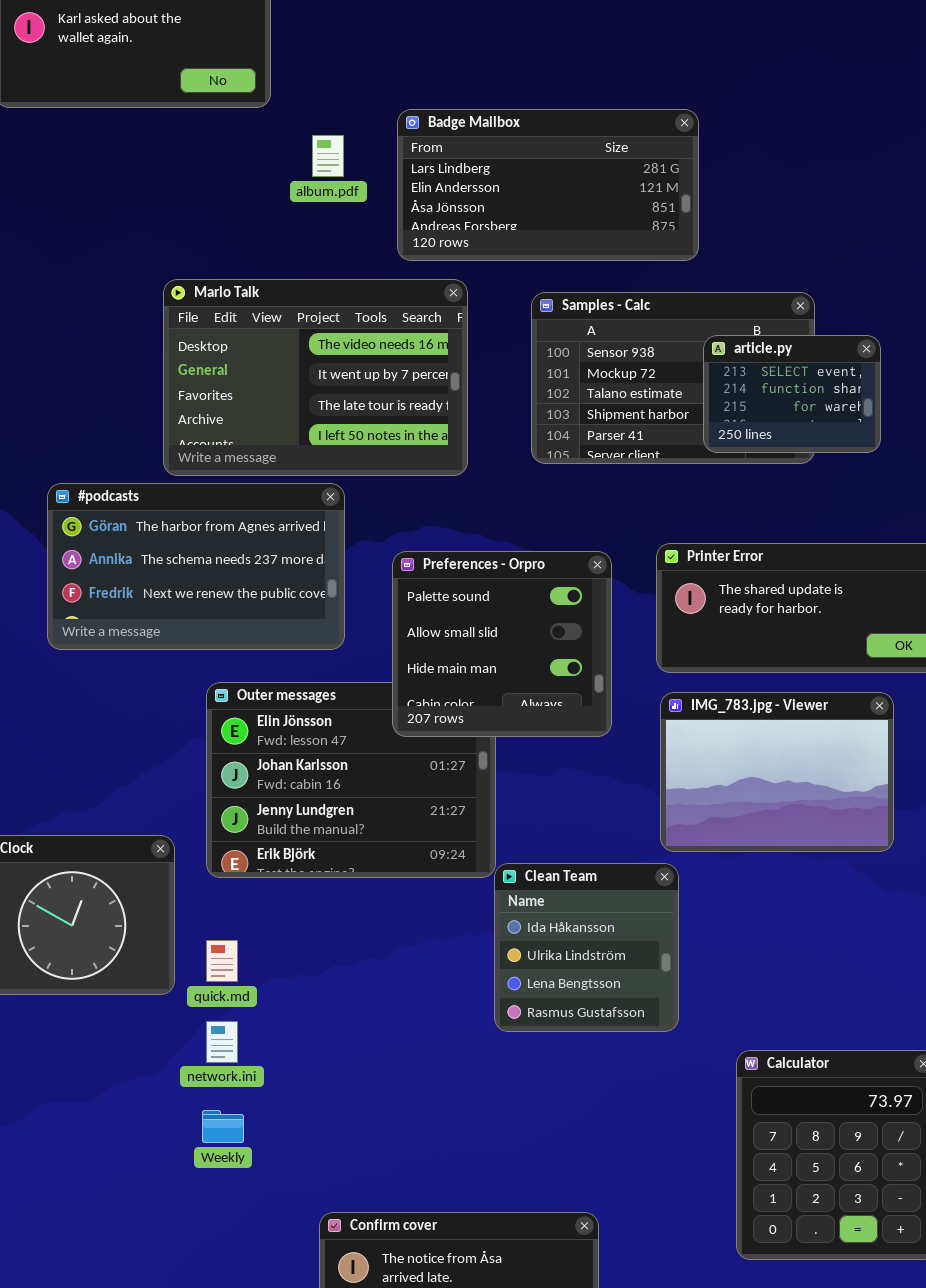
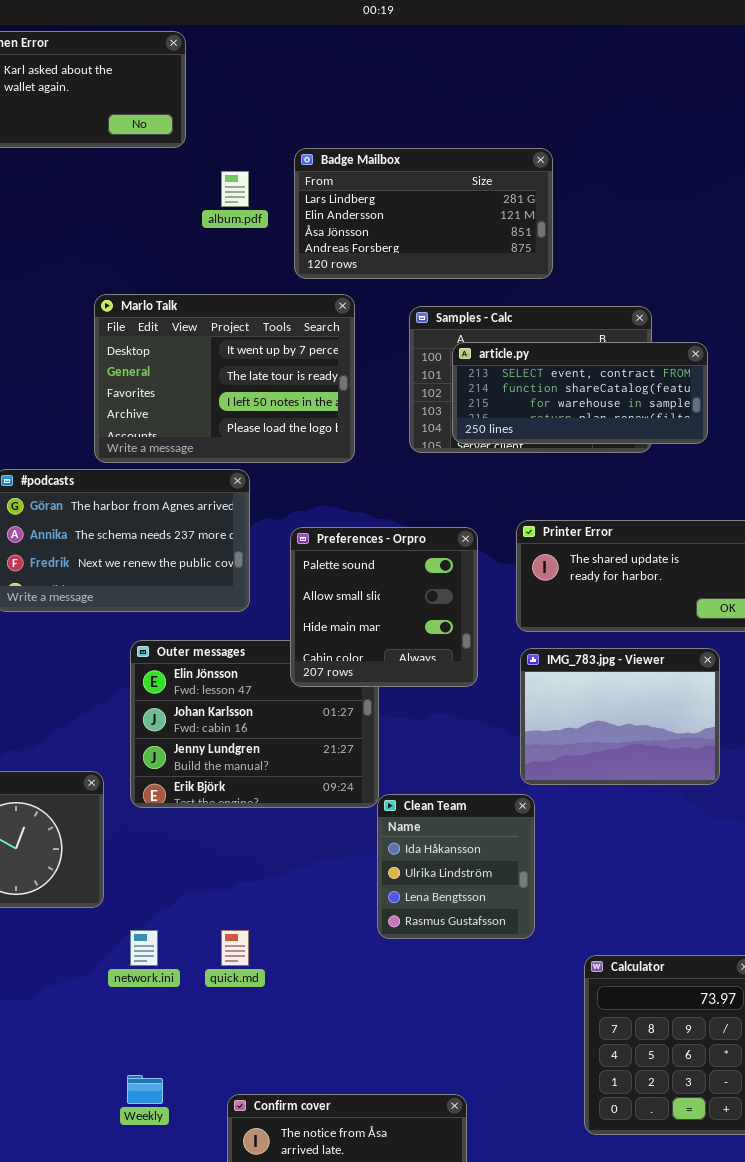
Marlo Talk: [163,279,468,476] -> [94,294,355,463], scrolled down 1 row
article.py: [703,335,881,453] -> [452,342,708,444], resized
quick.md: [206,940,238,982] -> [221,930,249,966], moved
Weekly: [202,1110,244,1143] -> [127,1075,163,1104], moved

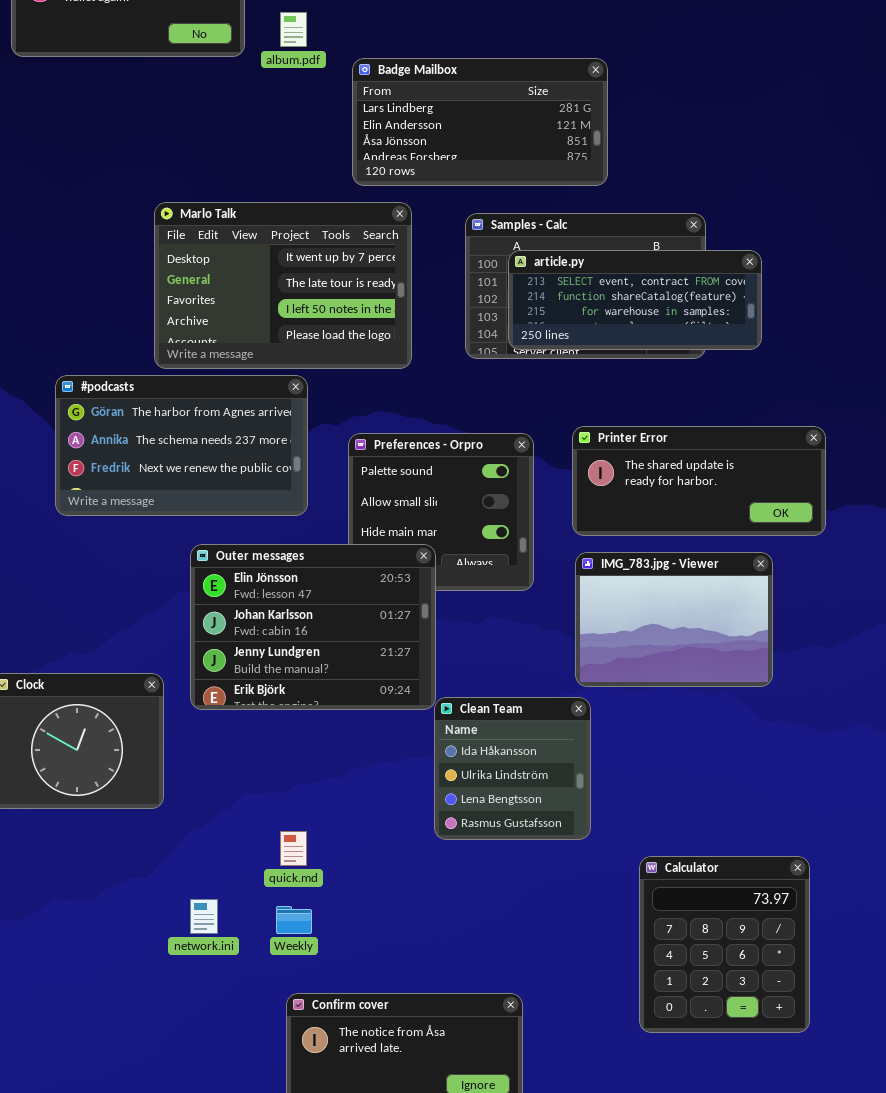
album.pdf: [221,171,249,207] -> [280,12,307,47], moved
Outer messages: [130,640,379,808] -> [190,544,436,710], raised
network.ini: [130,930,158,966] -> [190,899,218,934], moved
Weekly: [127,1075,163,1104] -> [276,906,312,934], moved

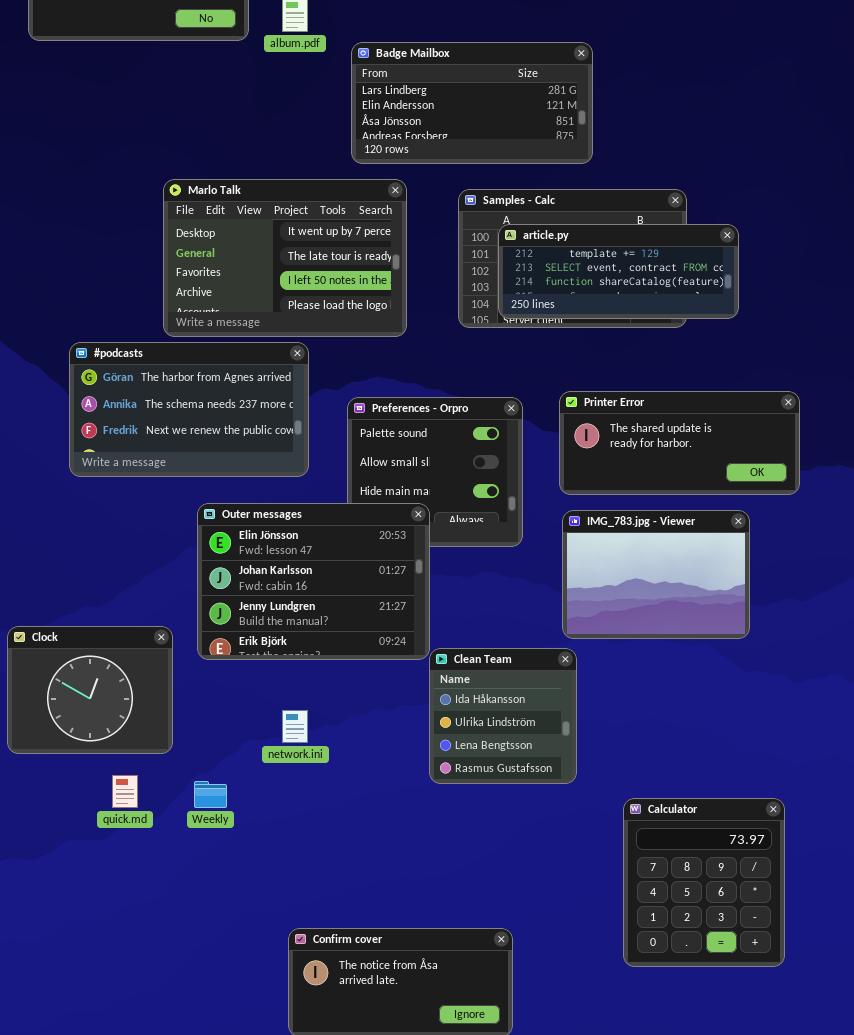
article.py: [508,250,762,350] -> [498,224,739,319], scrolled up 1 row
quick.md: [280,831,307,866] -> [112,775,138,808], moved
network.ini: [190,899,218,934] -> [282,710,308,743], moved
Weekly: [276,906,312,934] -> [194,781,227,808], moved

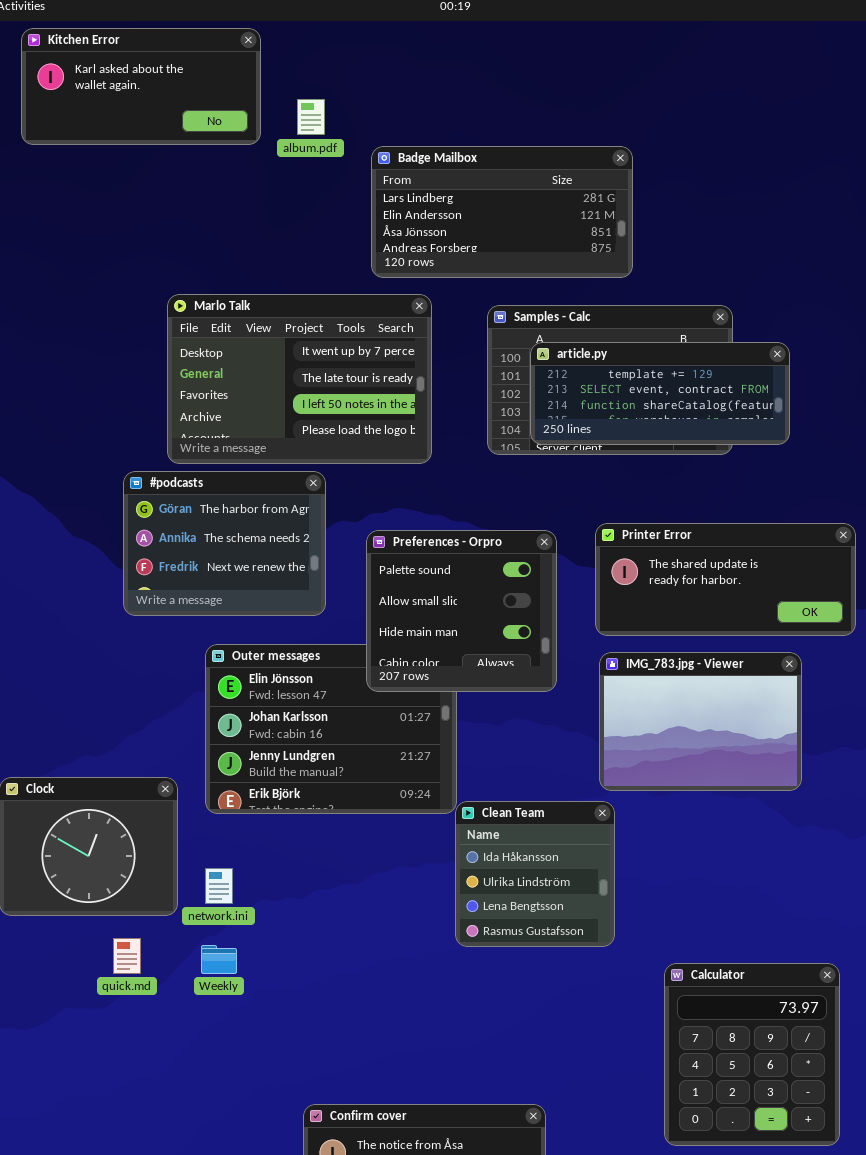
#podcasts: [69,342,309,477] -> [123,471,326,616], resized
Preferences - Orpro: [347,397,523,547] -> [366,530,557,692], raised
network.ini: [282,710,308,743] -> [205,868,233,904], moved

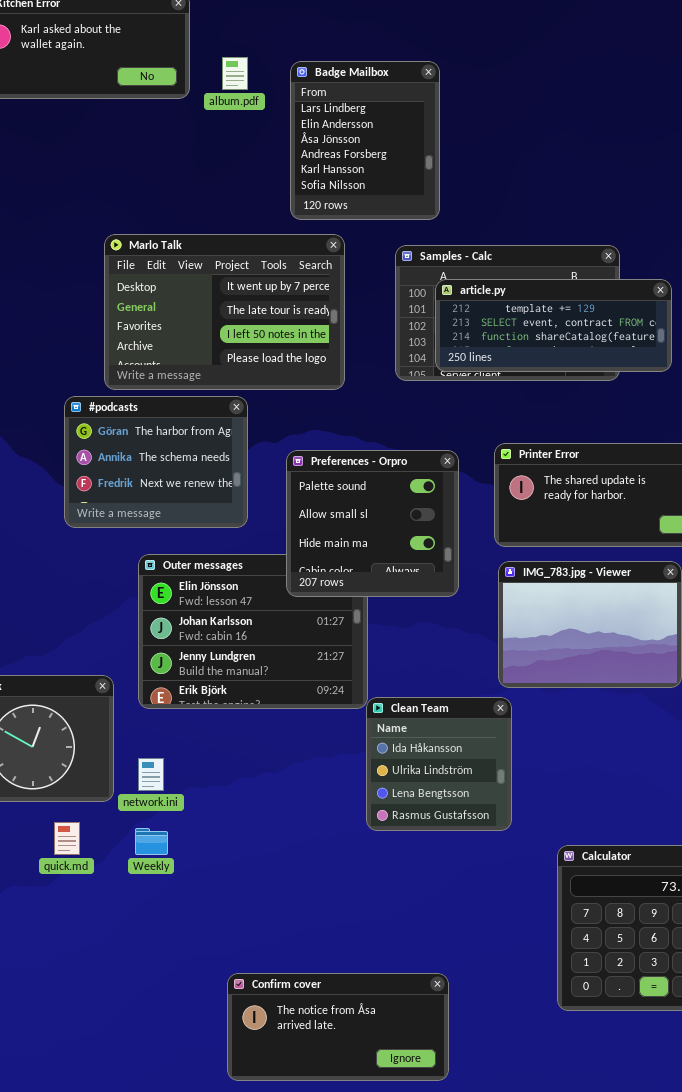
Badge Mailbox: [371,146,633,278] -> [290,61,440,220], resized

